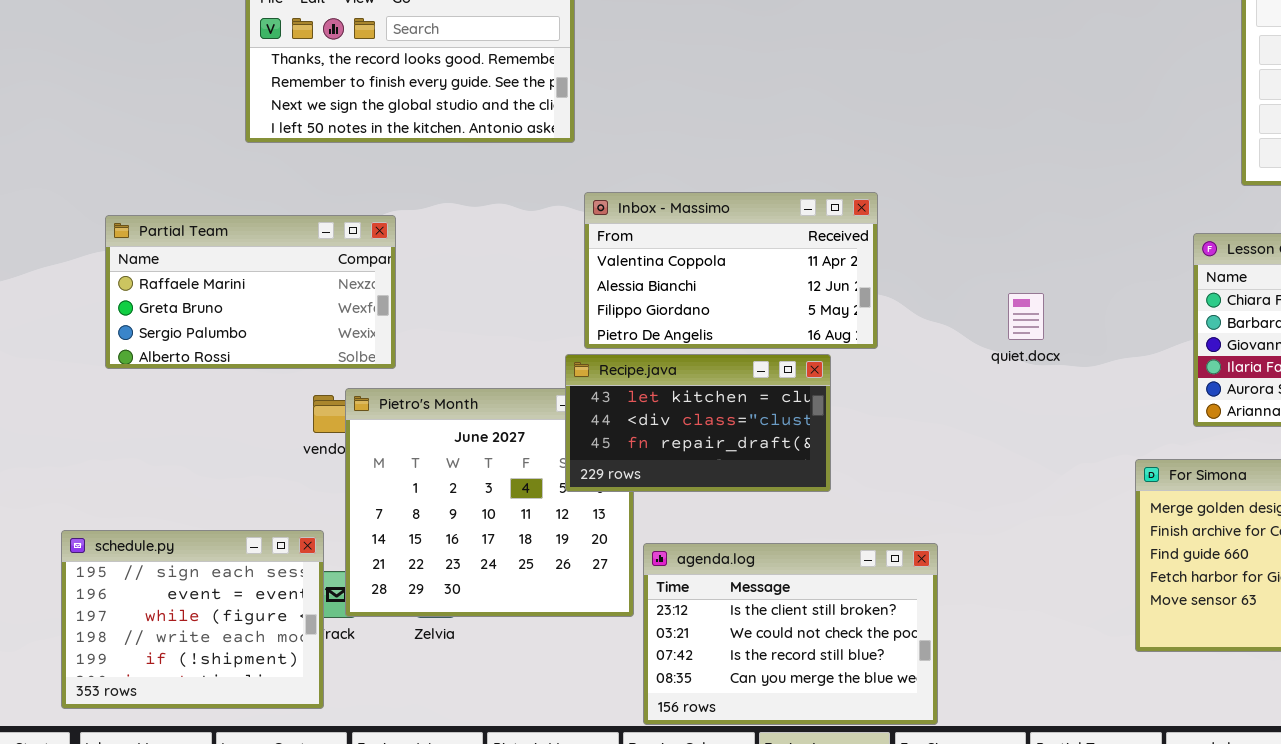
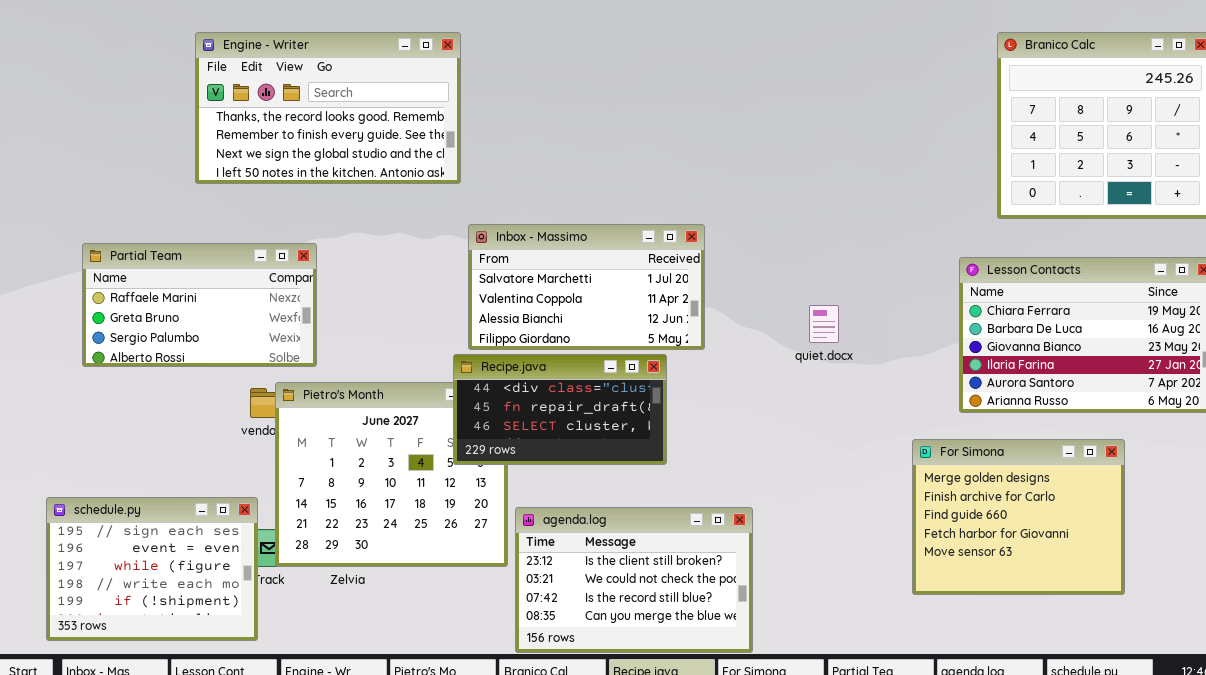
Inbox - Massimo: [584,192,878,349] -> [468,224,705,350], scrolled up 1 row
Recipe.java: [565,354,831,492] -> [453,354,667,465], scrolled down 1 row

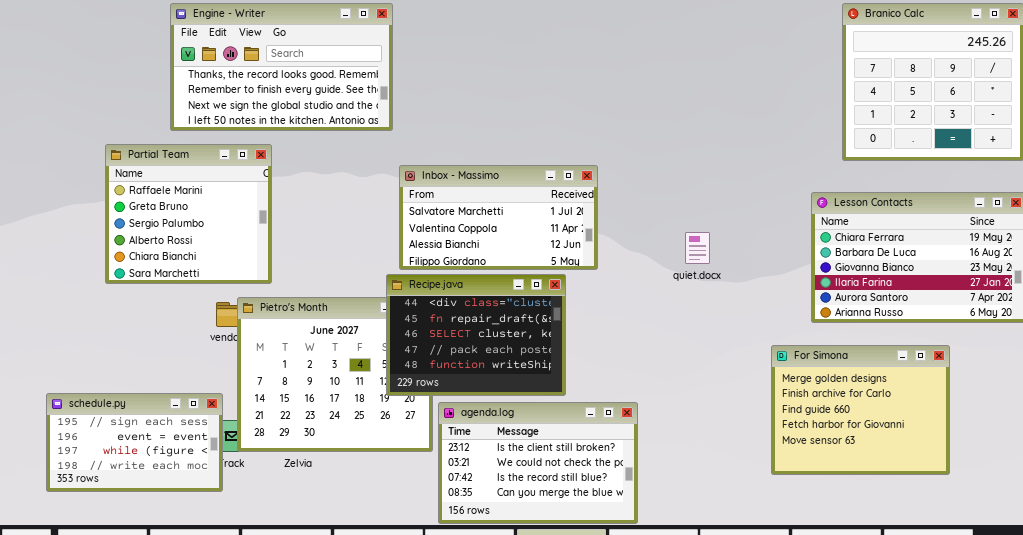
Partial Team: [82,243,317,367] -> [105,144,272,284], resized
Recipe.java: [453,354,667,465] -> [386,274,566,396], resized
schedule.py: [46,497,258,641] -> [46,393,223,492], resized

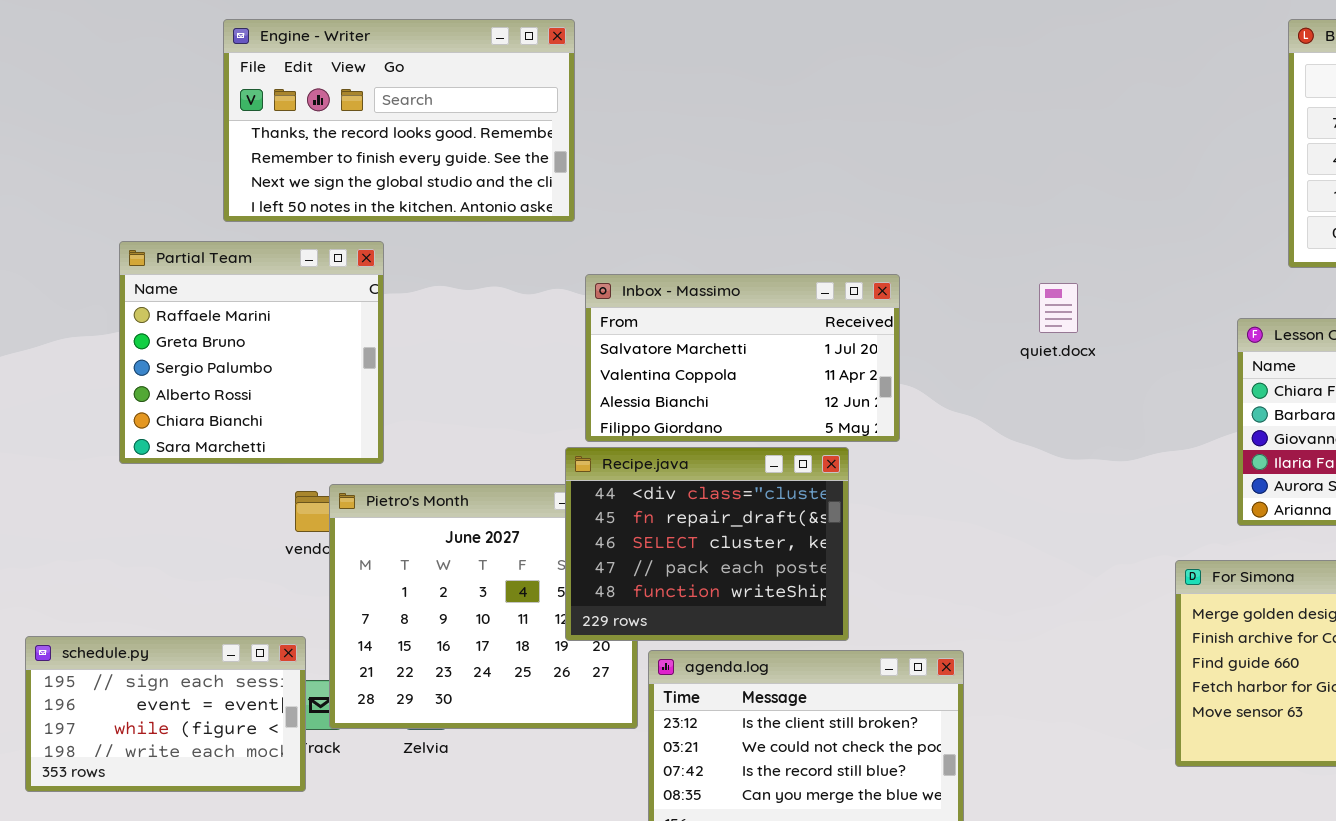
quiet.docx: [685,232,710,264] -> [1039,283,1078,333], moved

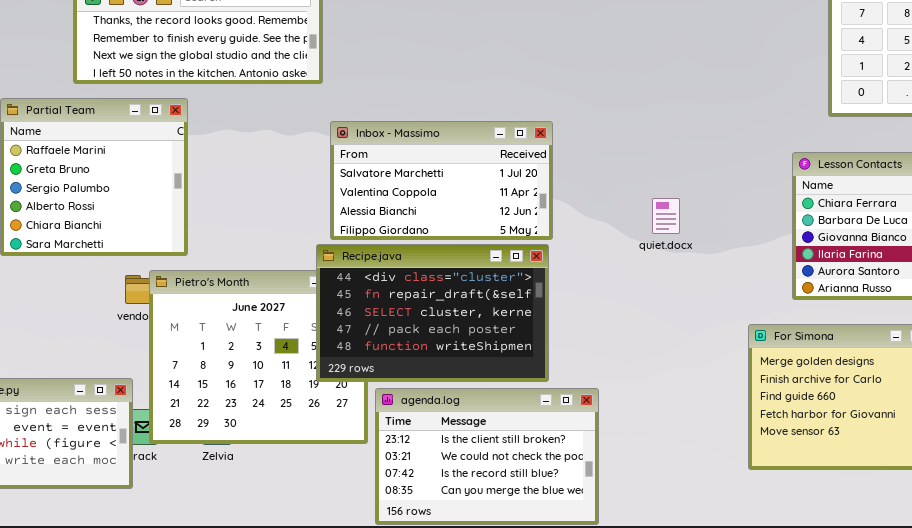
quiet.docx: [1039,283,1078,333] -> [652,198,680,234], moved
Recipe.java: [565,447,849,641] -> [316,244,549,382], resized

